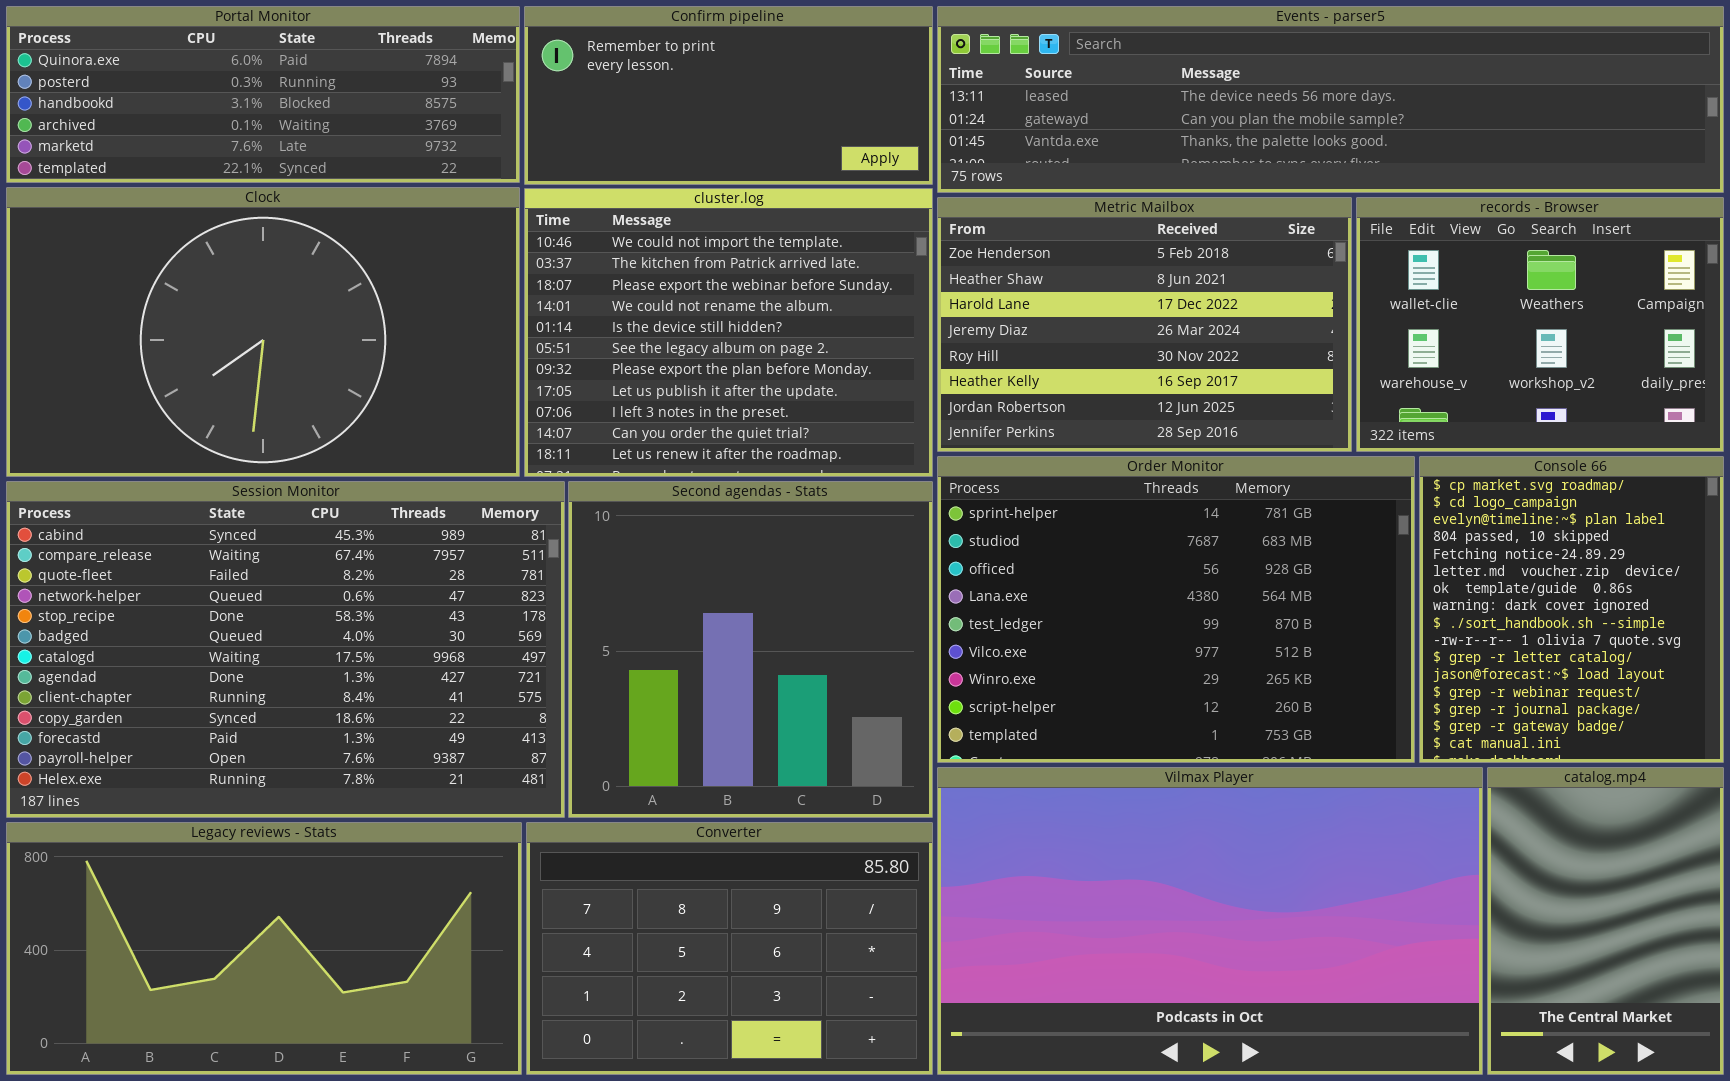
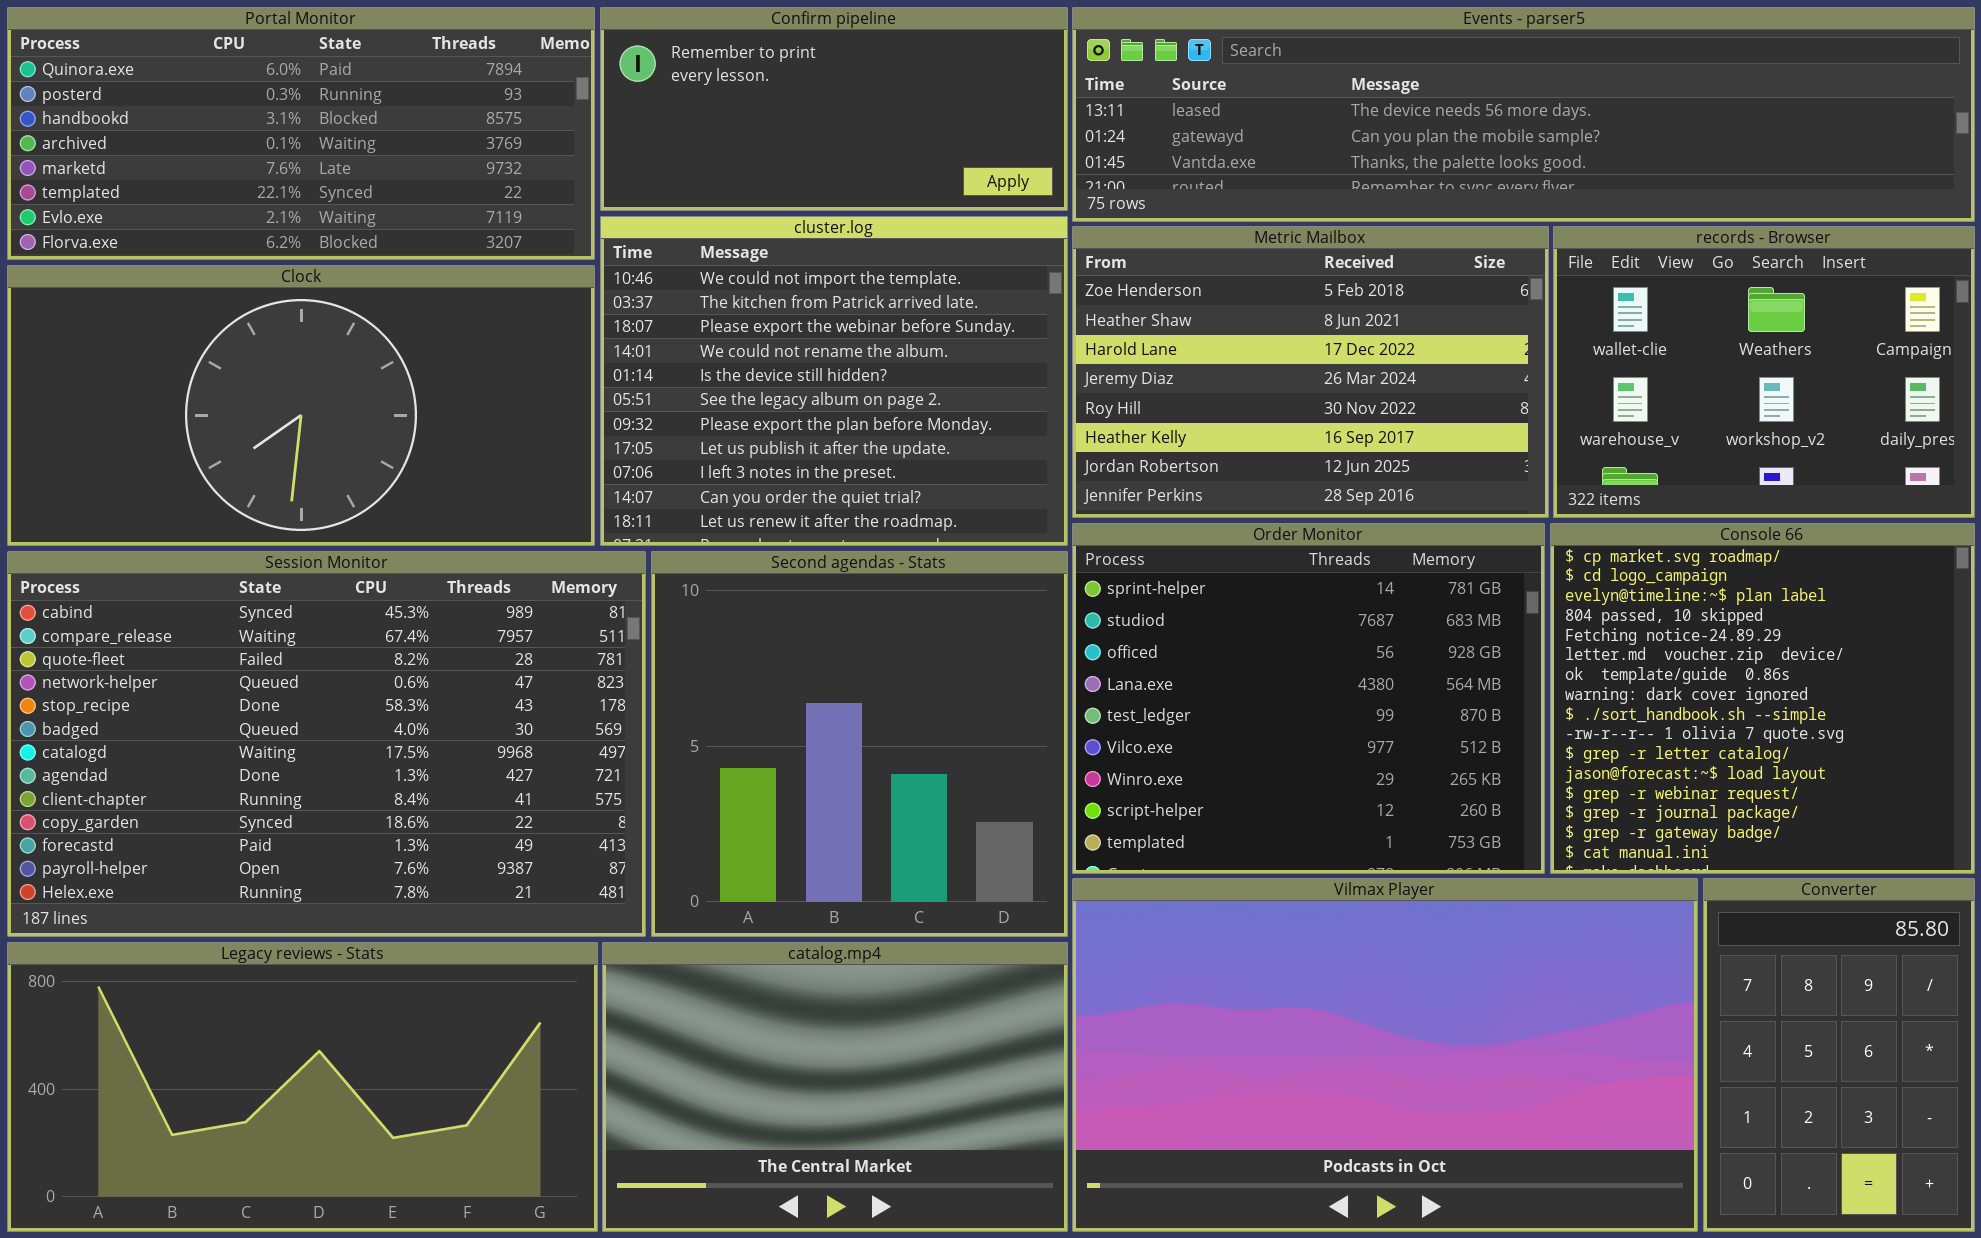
Portal Monitor: [6,6,520,183] -> [7,7,595,260], resized
Clock: [6,187,520,477] -> [7,265,595,546], resized
Order Monitor: [937,456,1415,763] -> [1072,523,1545,874], resized
Console 66: [1419,456,1724,763] -> [1550,523,1975,874], resized
catalog.mp4: [1487,767,1724,1075] -> [602,942,1068,1232], moved, resized
Converter: [526,822,933,1075] -> [1703,878,1975,1232], moved, resized

